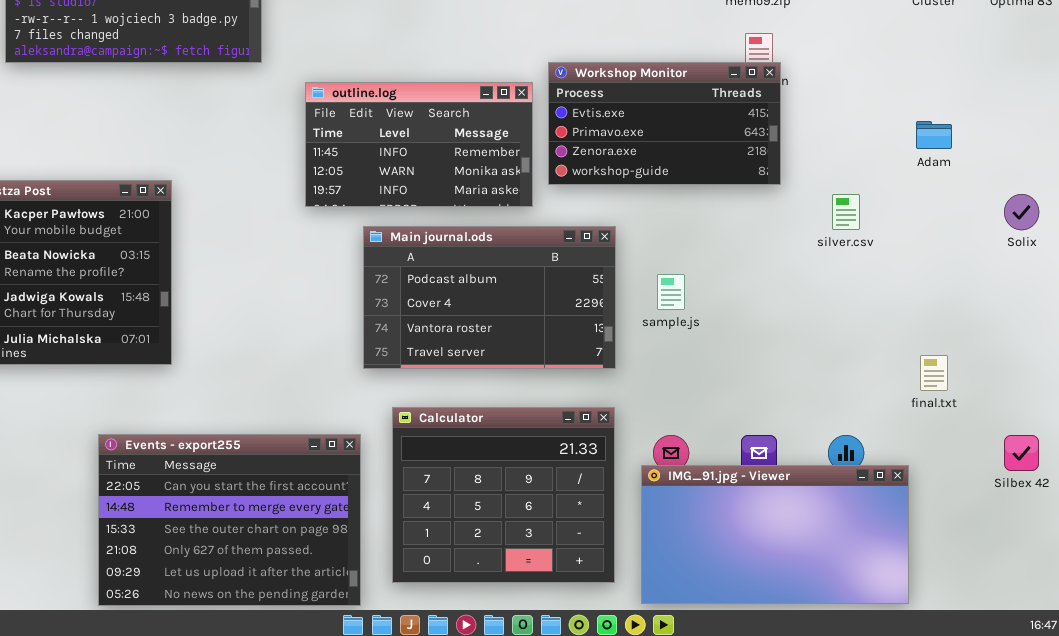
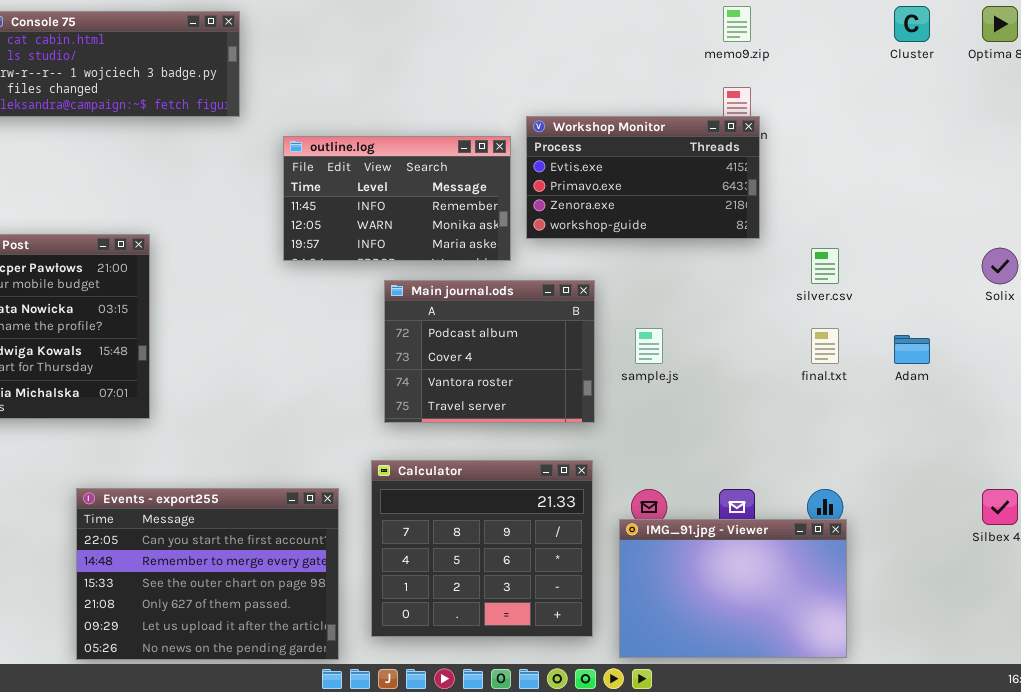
Adam: [916,121,952,149] -> [894,335,930,364], moved
Main journal.ods: [363,226,616,369] -> [384,280,595,423], resized
final.txt: [920,355,948,391] -> [811,328,839,364], moved
IMG_91.jpg - Viewer: [641,465,909,604] -> [619,519,847,658], resized

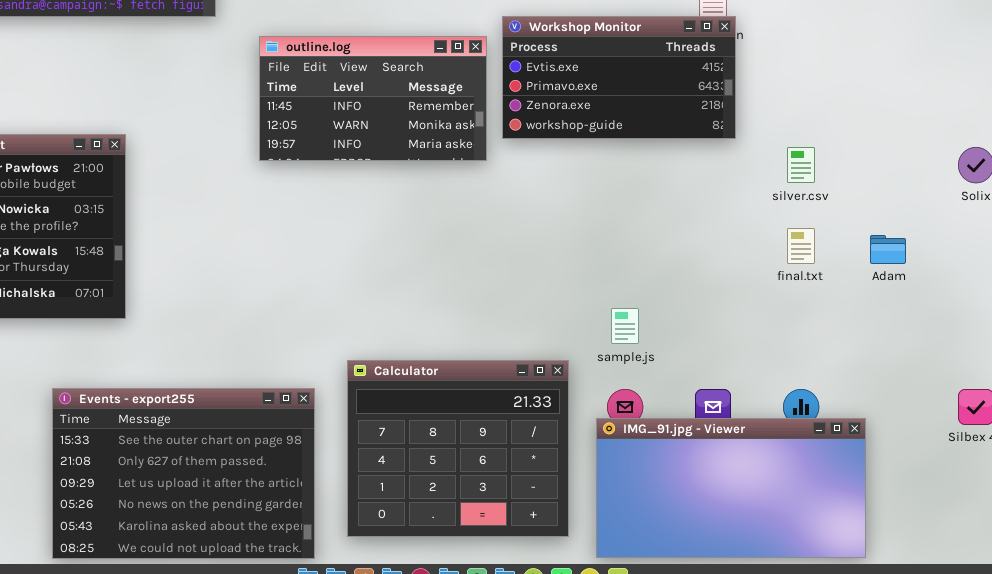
Main journal.ods: [384,280,595,423] -> none, closed
sample.js: [635,328,663,364] -> [611,308,639,344], moved
Events - export255: [76,488,339,660] -> [52,388,315,559], scrolled down 2 rows
IMG_91.jpg - Viewer: [619,519,847,658] -> [596,418,866,558], resized

